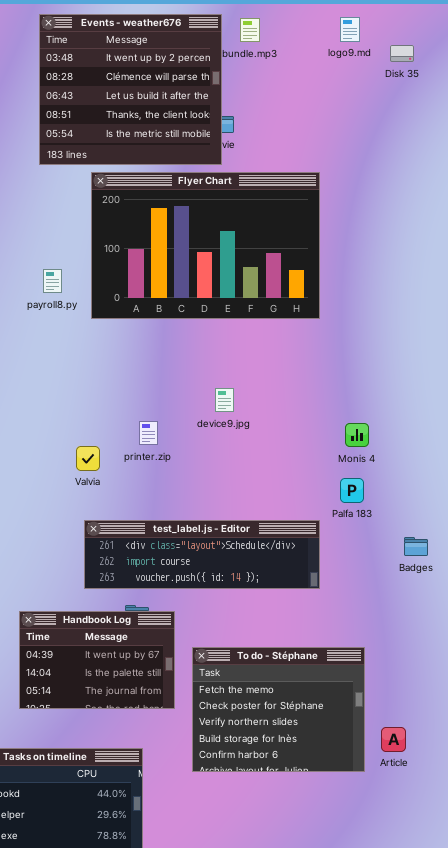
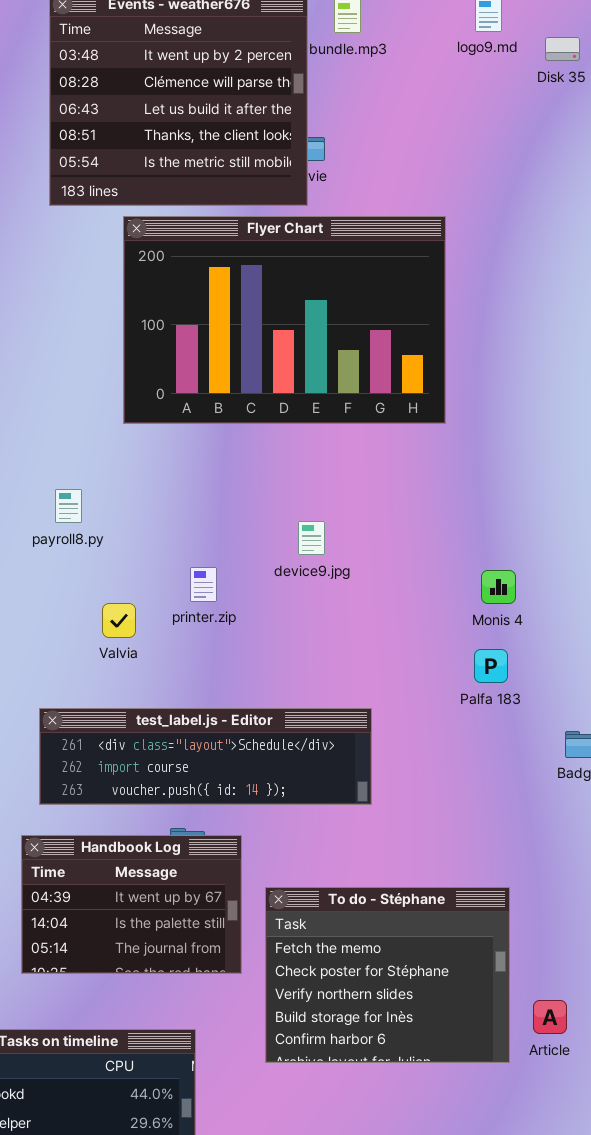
payroll8.py: [43,269,62,293] -> [55,489,82,523], moved
test_label.js - Editor: [84,520,320,589] -> [39,708,372,805], moved

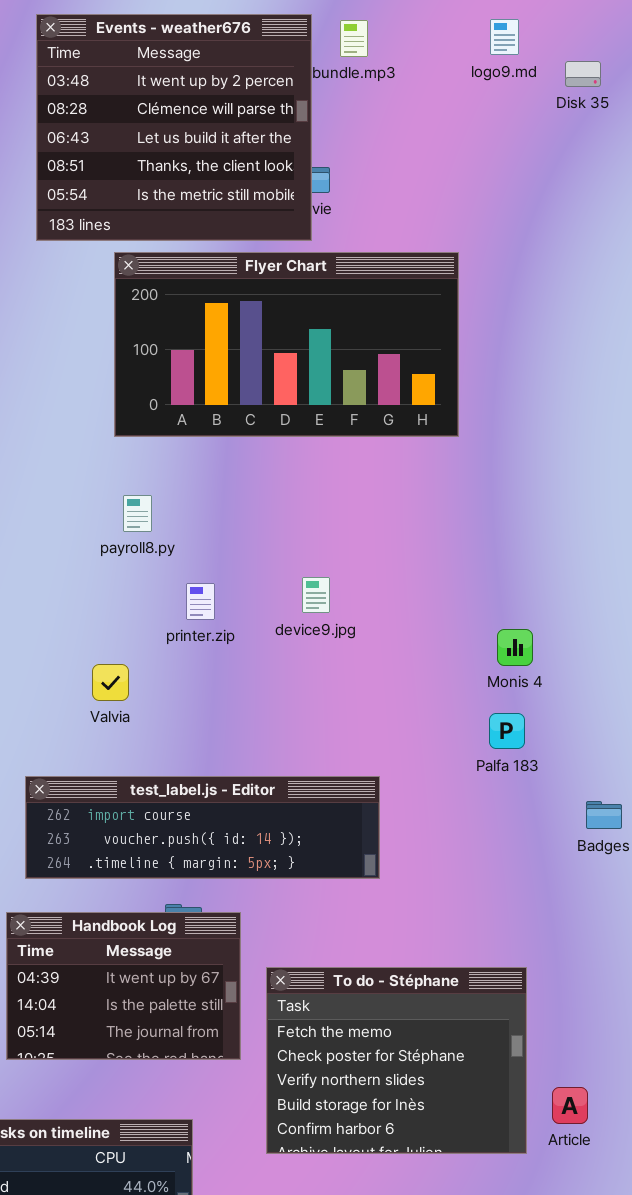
Flyer Chart: [123,216,446,424] -> [114,252,459,437], resized
payroll8.py: [55,489,82,523] -> [123,495,152,532], moved
printer.zip: [190,567,217,602] -> [186,583,215,620], moved
test_label.js - Editor: [39,708,372,805] -> [25,776,380,879], scrolled down 1 row

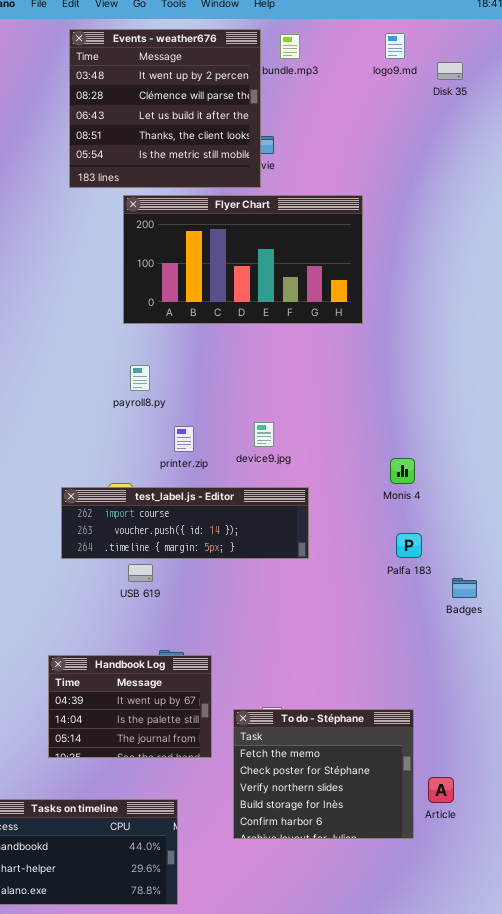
Palfa 183: [489,713,525,749] -> [396,533,422,558], moved
test_label.js - Editor: [25,776,380,879] -> [61,487,309,559], moved
To do - Stéphane: [266,967,527,1154] -> [233,709,414,839], moved

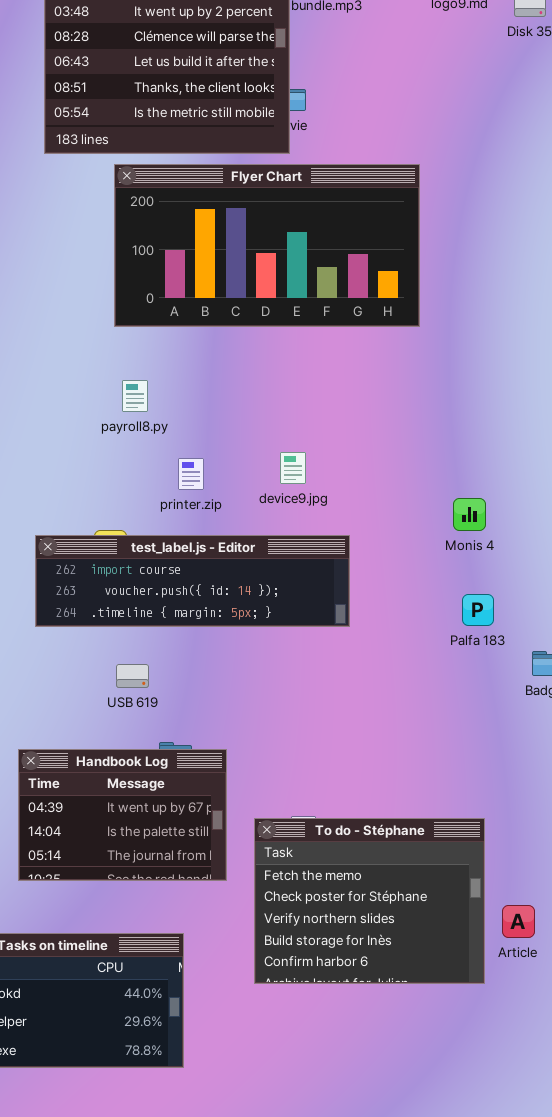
USB 619: [128,564,153,582] -> [116,664,149,688], moved

